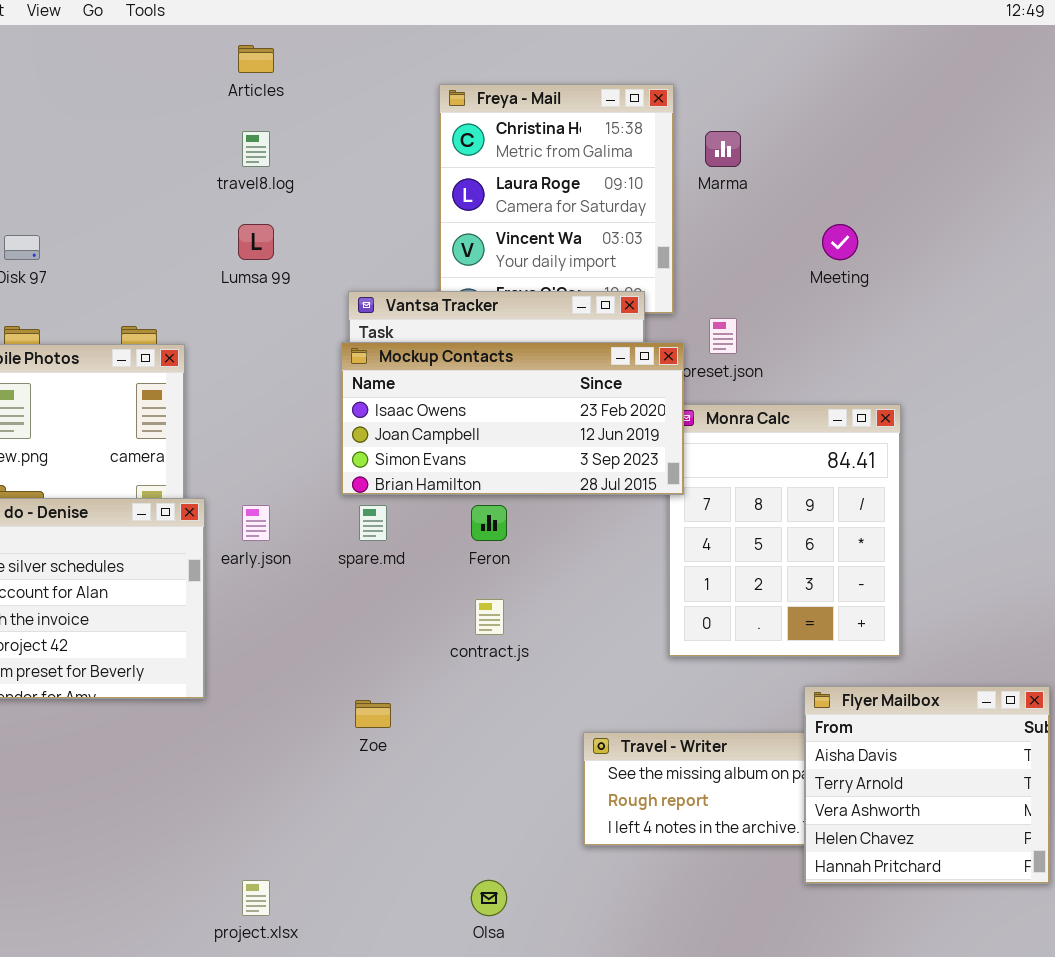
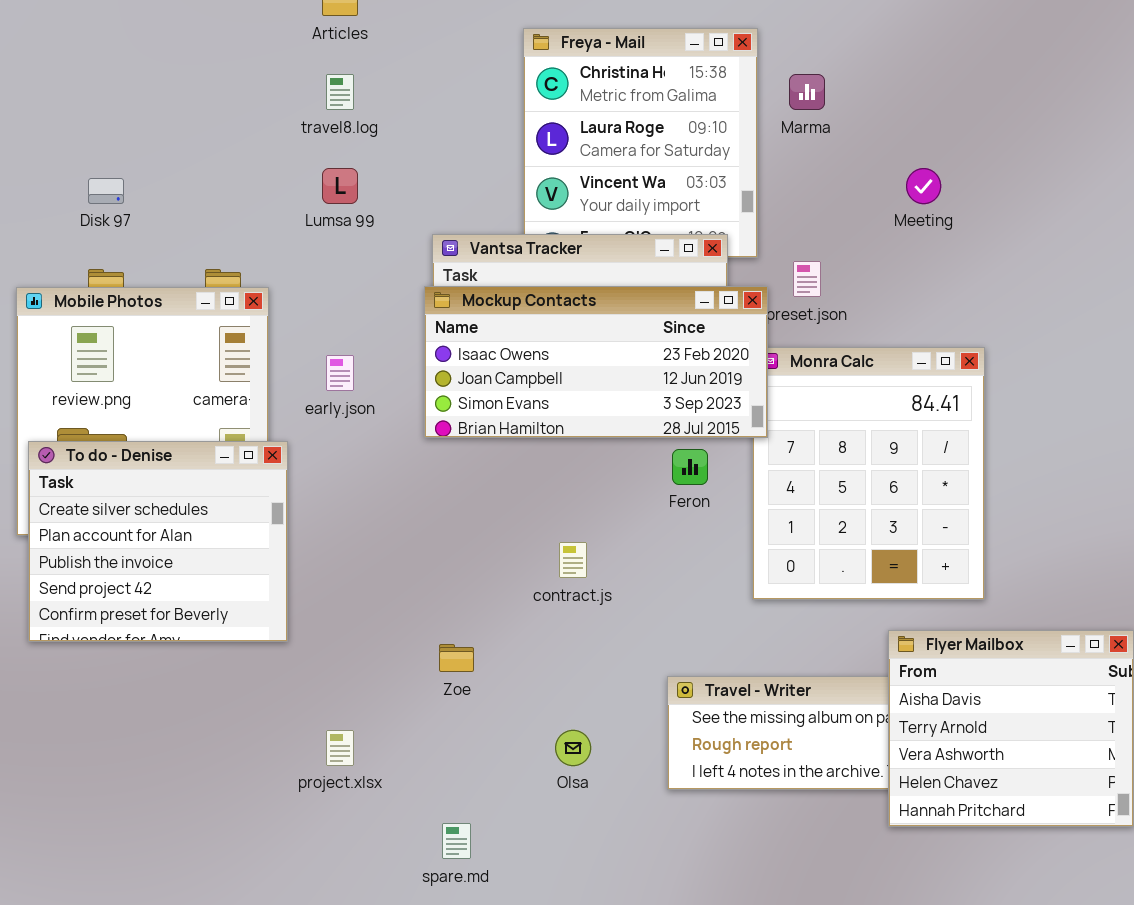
early.json: [242,505,270,541] -> [326,355,354,391], moved
spare.md: [359,505,387,541] -> [442,823,471,859], moved
Feron: [471,505,507,541] -> [672,449,708,485], moved
project.xlsx: [242,880,270,916] -> [326,730,354,766], moved
Olsa: [471,880,507,916] -> [555,730,591,766], moved

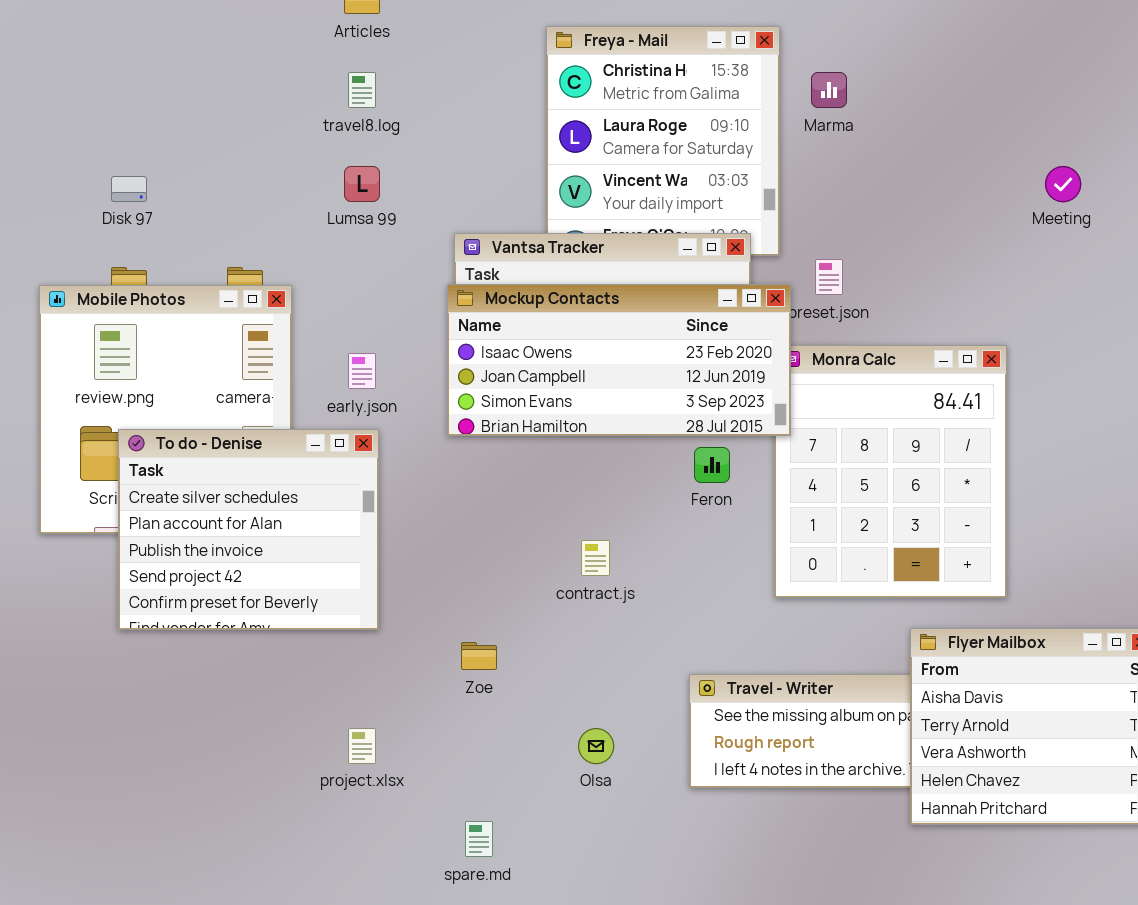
Meeting: [906,168,941,204] -> [1045,166,1081,202], moved
To do - Denise: [28,441,288,642] -> [118,429,379,630], moved

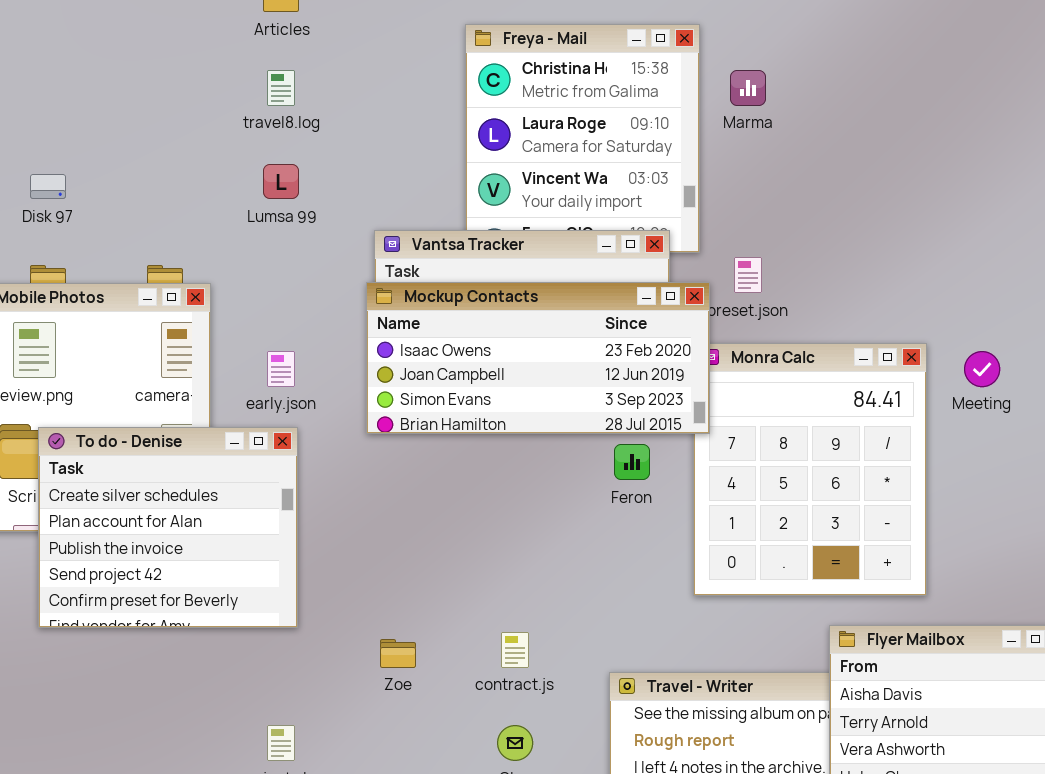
Meeting: [1045,166,1081,202] -> [964,351,1000,387], moved
contract.js: [581,540,610,576] -> [501,632,529,668], moved

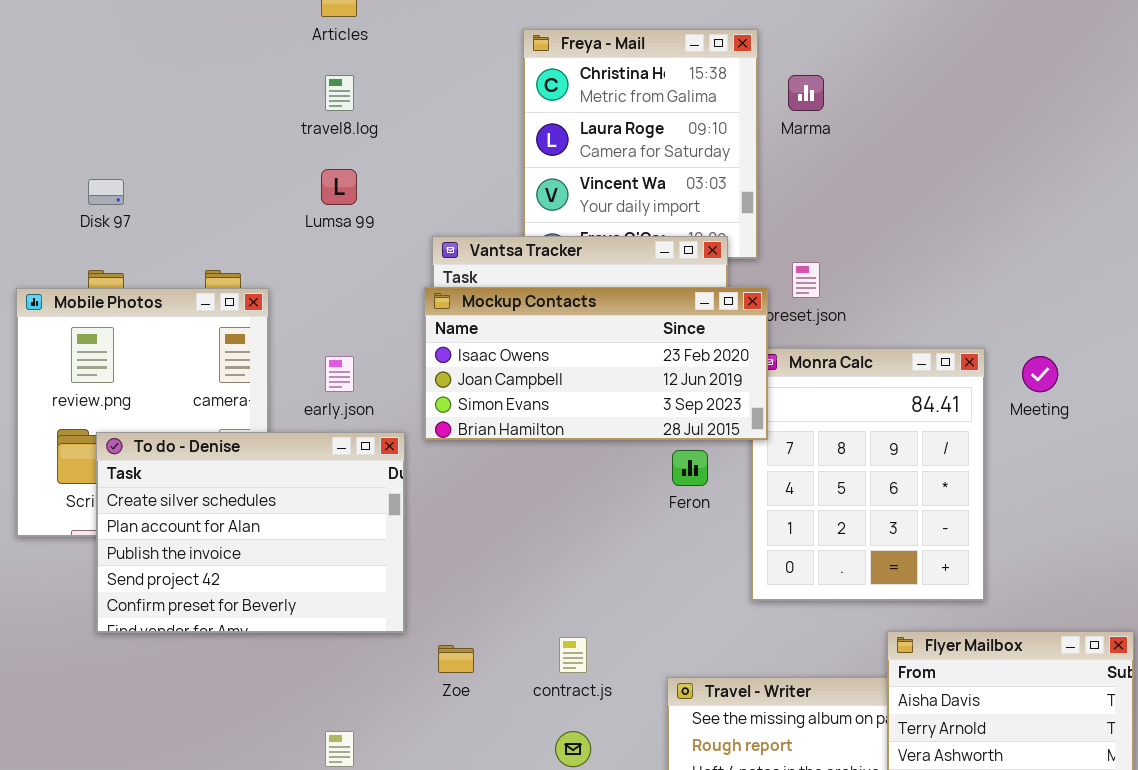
To do - Denise: [38,427,298,628] -> [96,432,405,633], resized

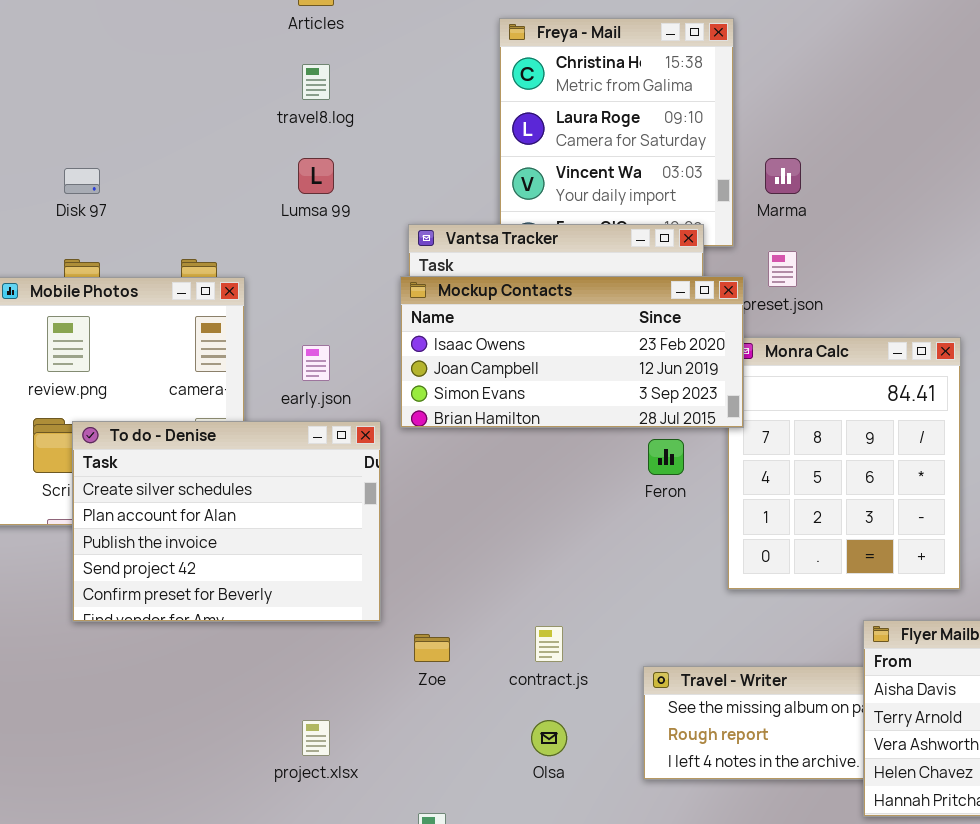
Marma: [788,75,824,111] -> [765,158,801,194], moved

